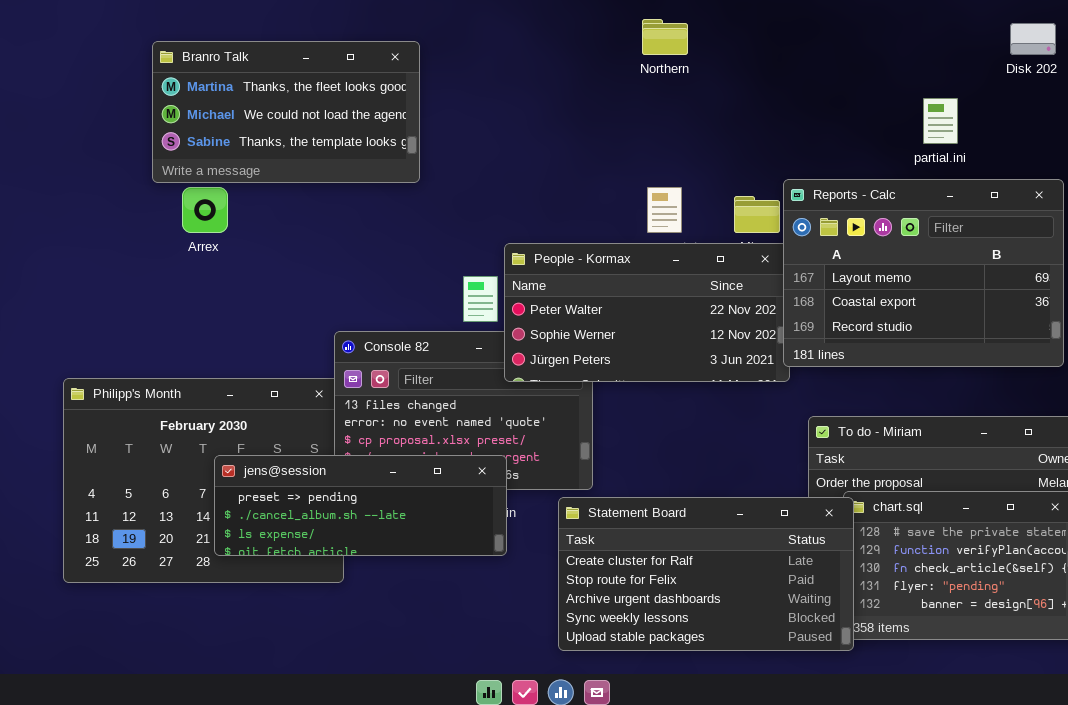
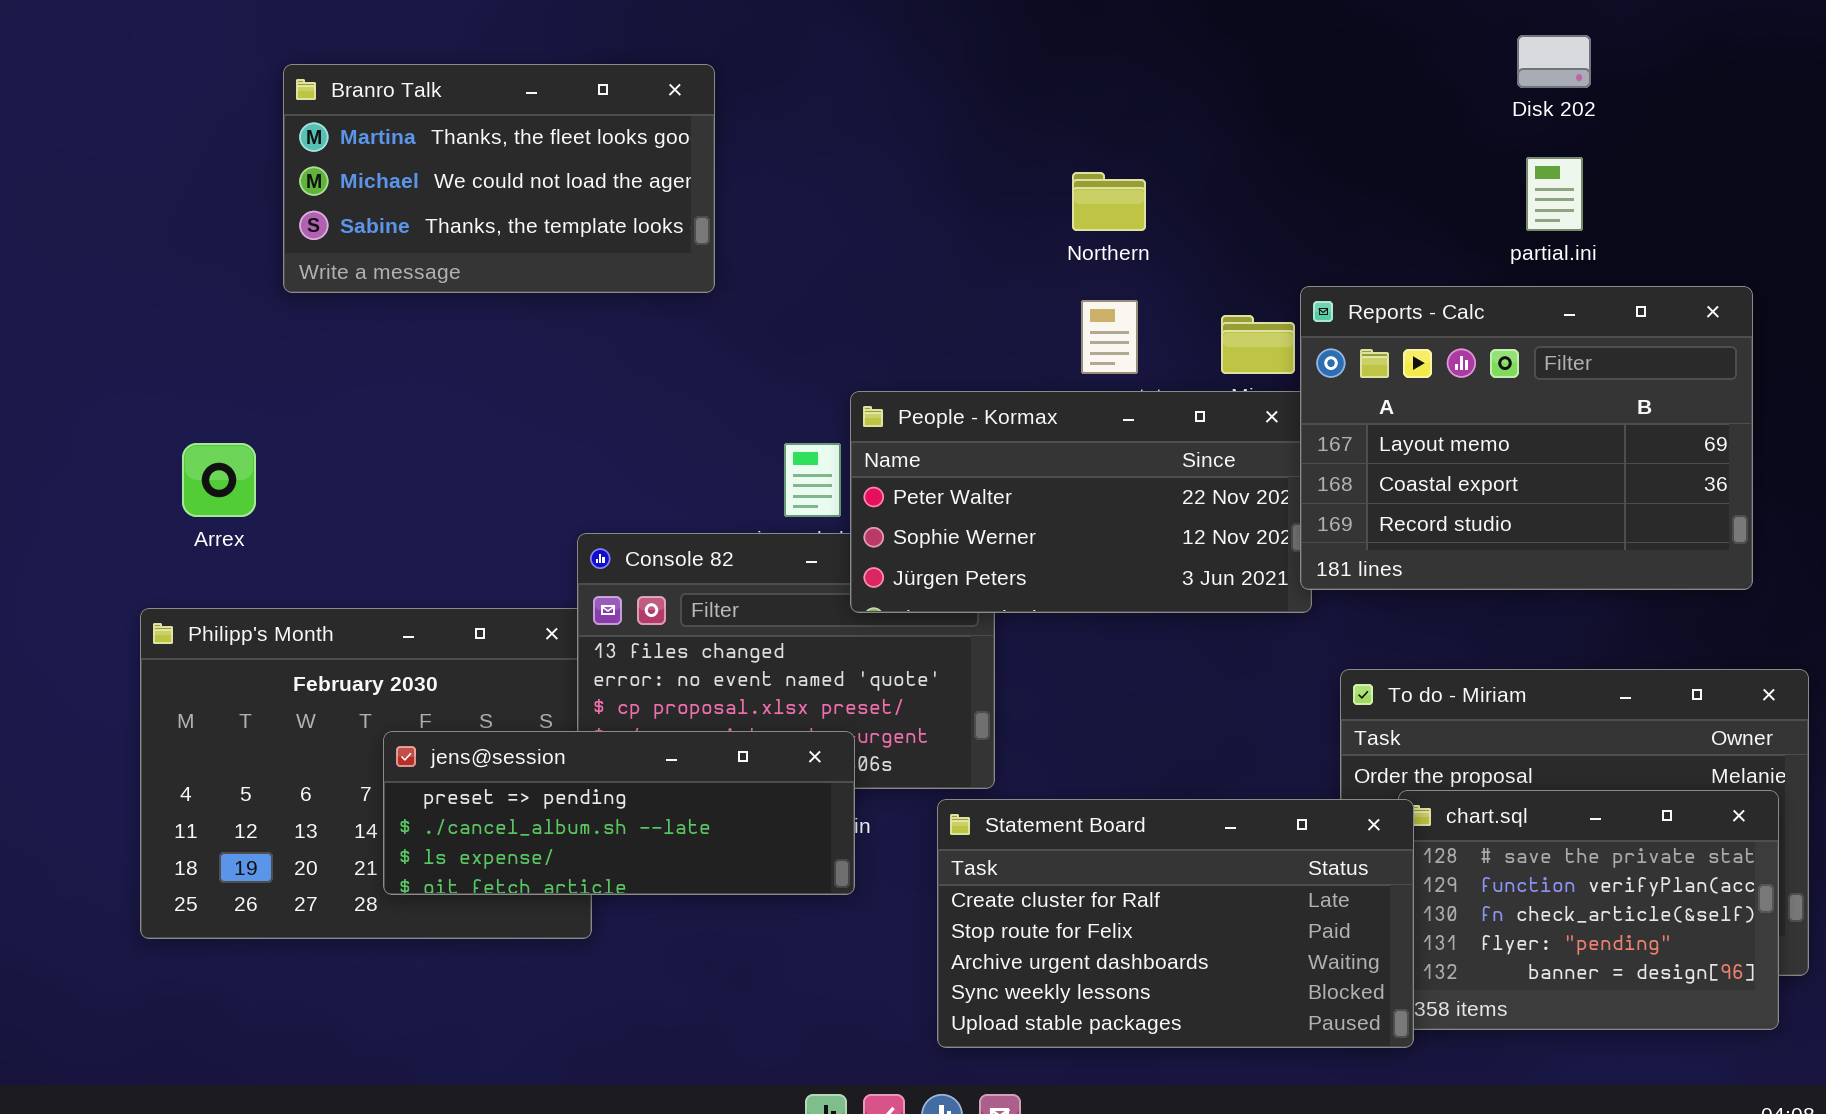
Northern: [642,19,688,55] -> [1072,172,1146,231], moved
Disk 202: [1010,23,1056,55] -> [1517,35,1591,88], moved
Arrex: [182,187,228,233] -> [182,443,256,517], moved

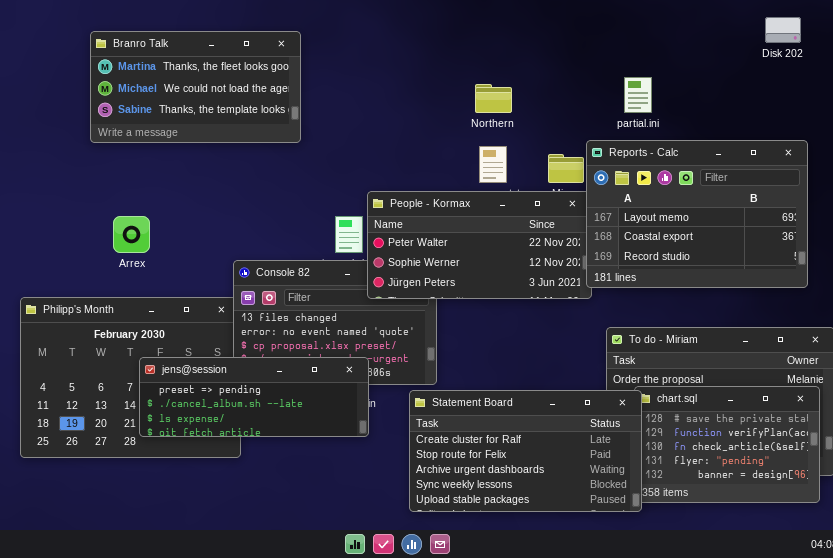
Disk 202: [1517,35,1591,88] -> [765,17,801,43], moved
partial.ini: [1526,157,1583,231] -> [624,77,652,113], moved
Arrex: [182,443,256,517] -> [113,216,150,253], moved

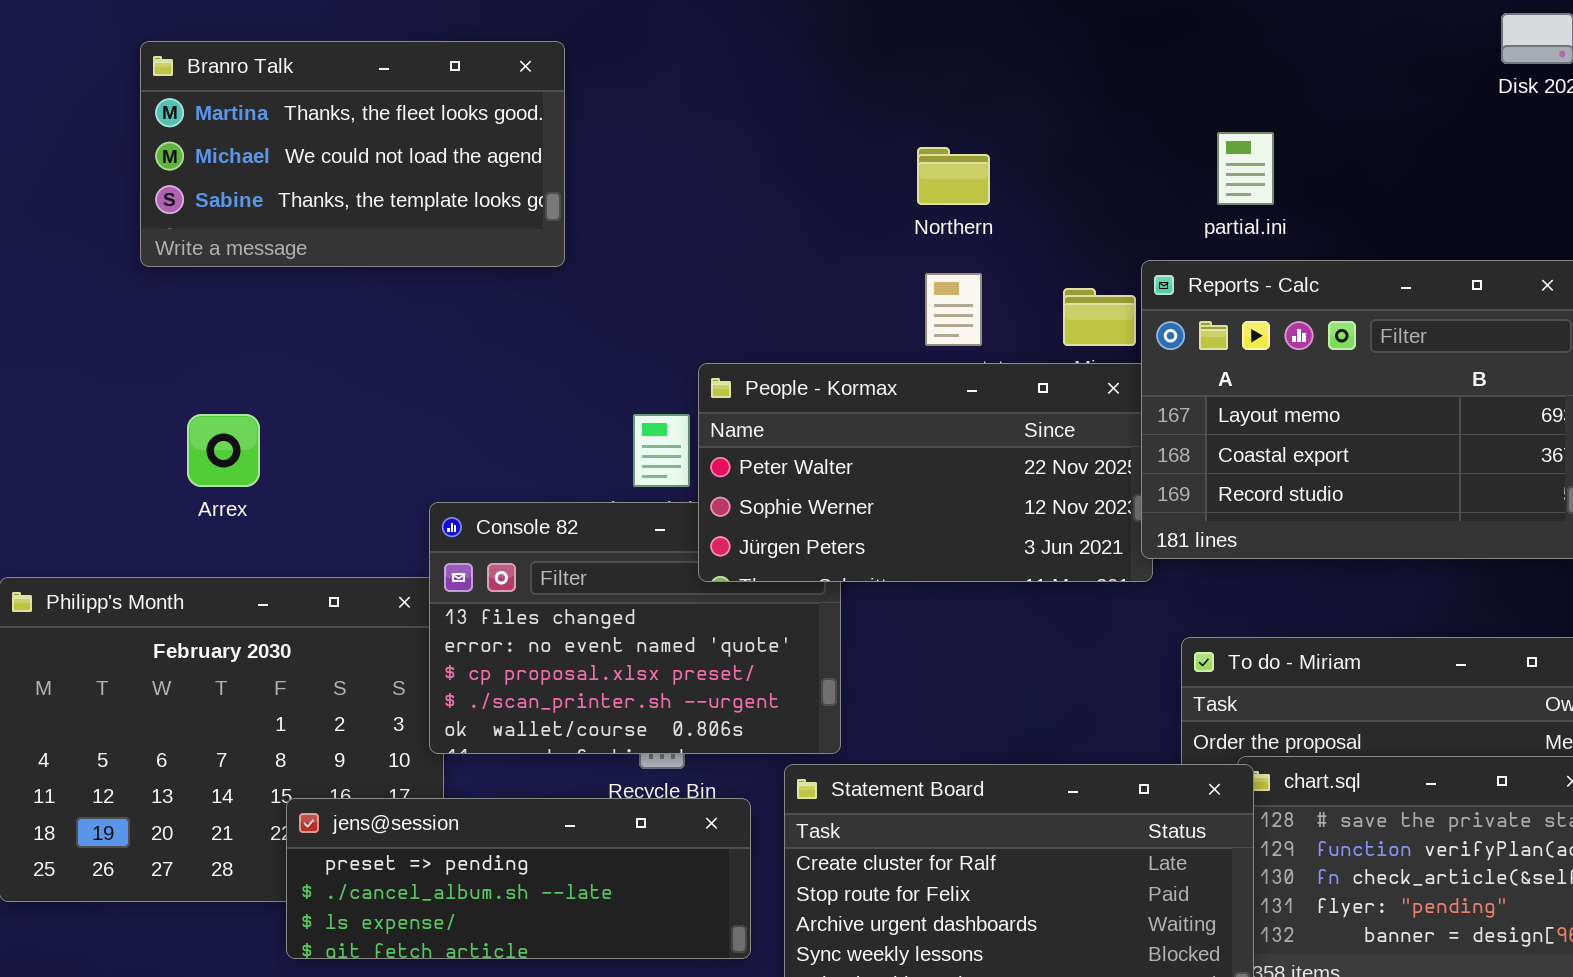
jens@session: [139,357,369,437] -> [286,798,751,959], moved

